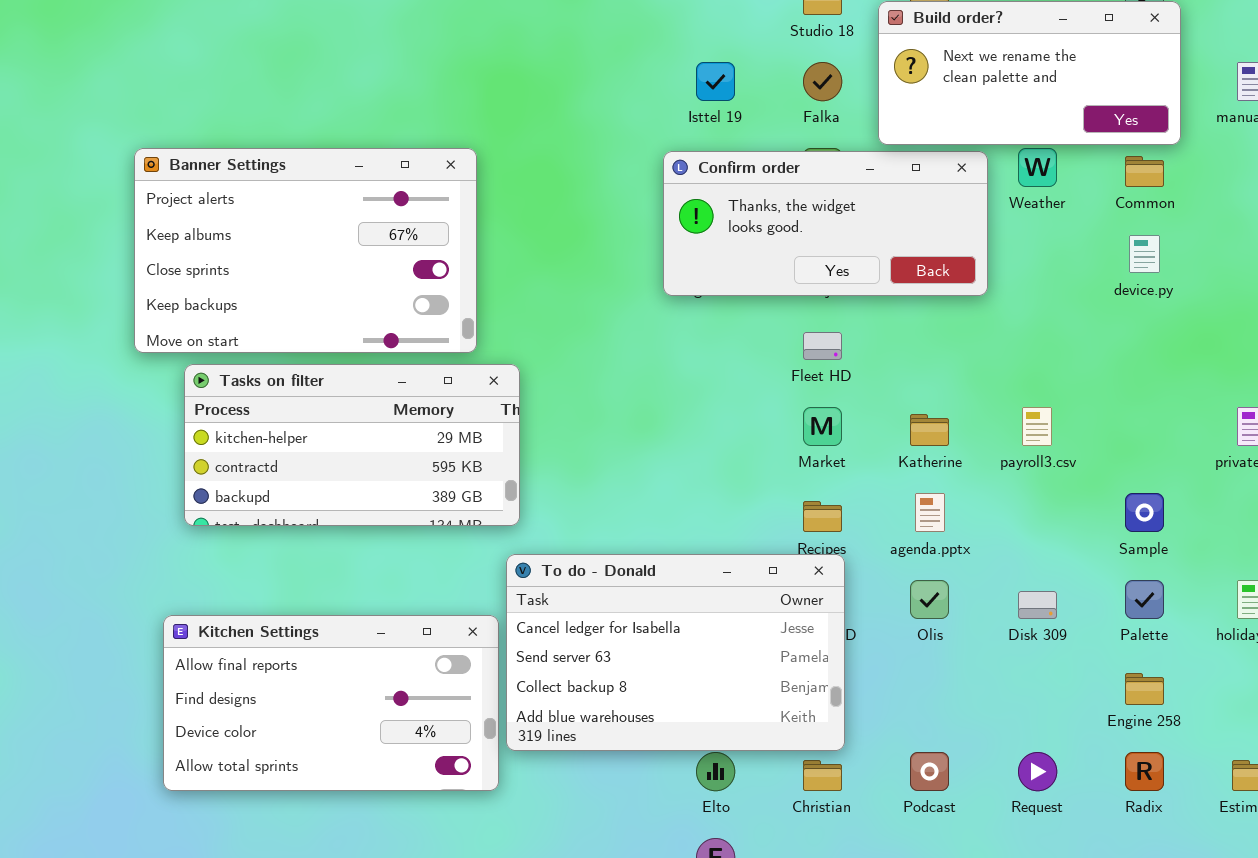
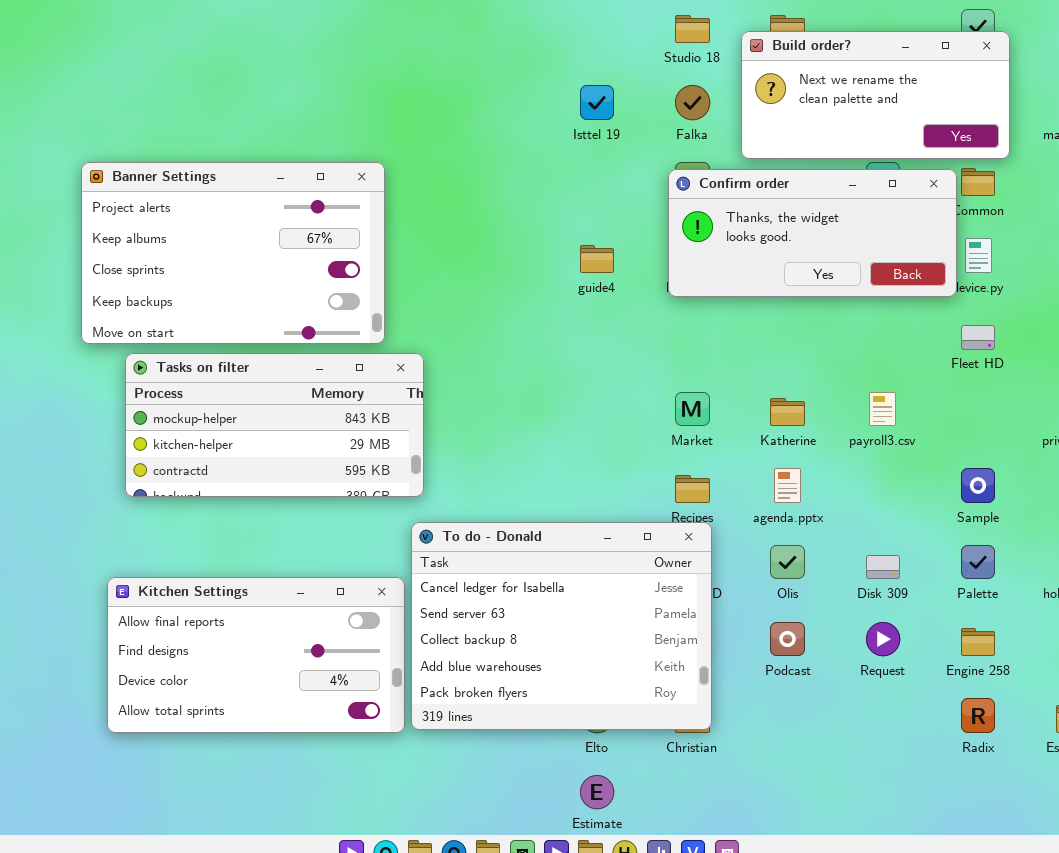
Confirm order: [663,151,988,296] -> [668,169,957,297], moved
Fleet HD: [803,332,842,360] -> [961,325,995,350], moved
Tasks on filter: [184,364,520,526] -> [125,353,424,497], scrolled up 1 row
To do - Donald: [506,554,845,751] -> [411,522,712,730], resized
Podcast: [910,752,949,791] -> [770,622,805,656], moved
Request: [1018,752,1057,791] -> [866,622,900,656], moved

